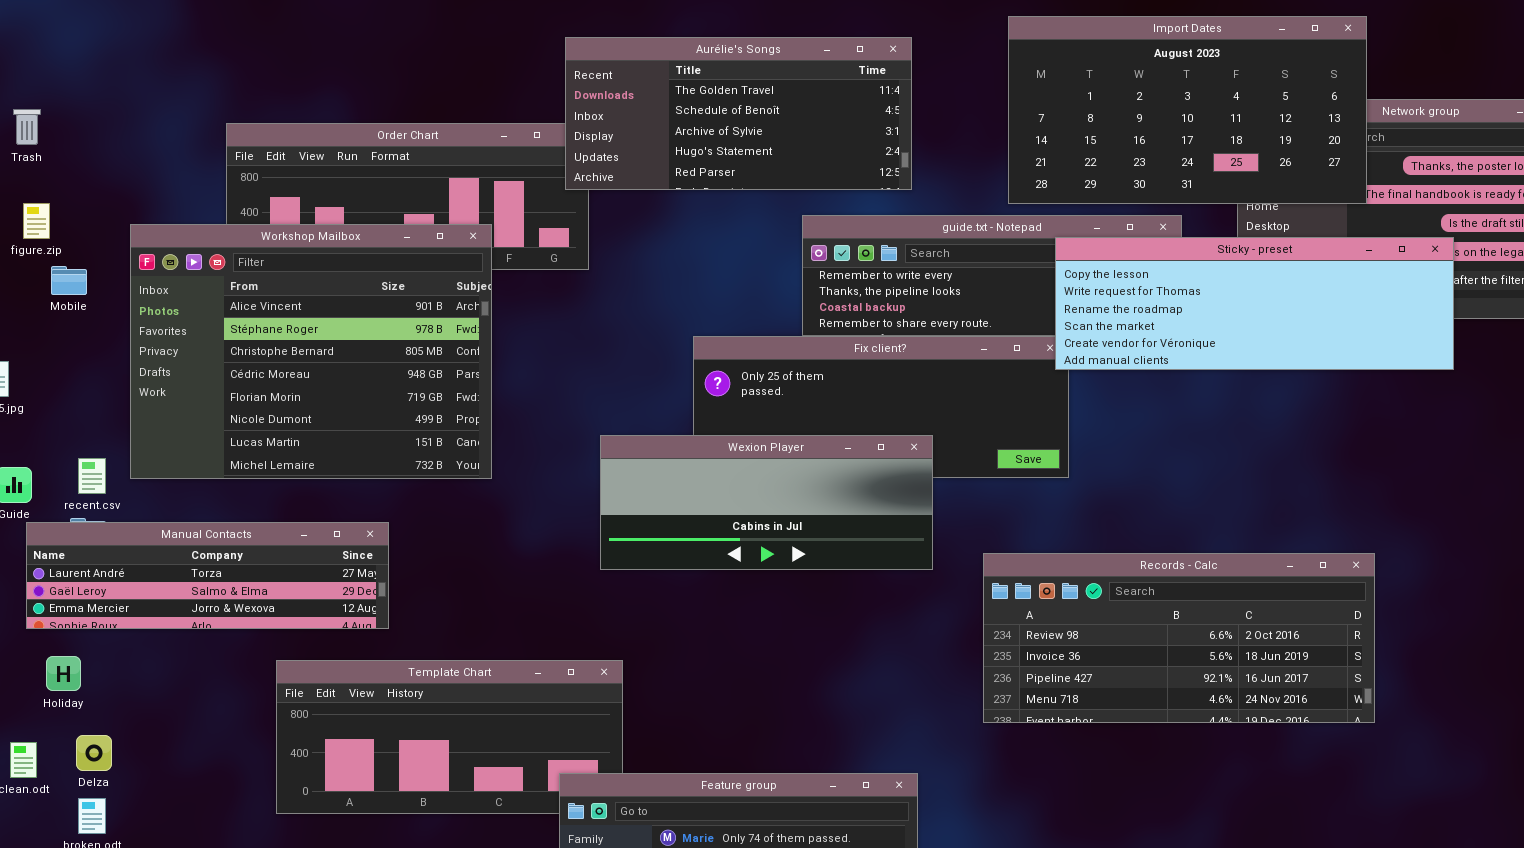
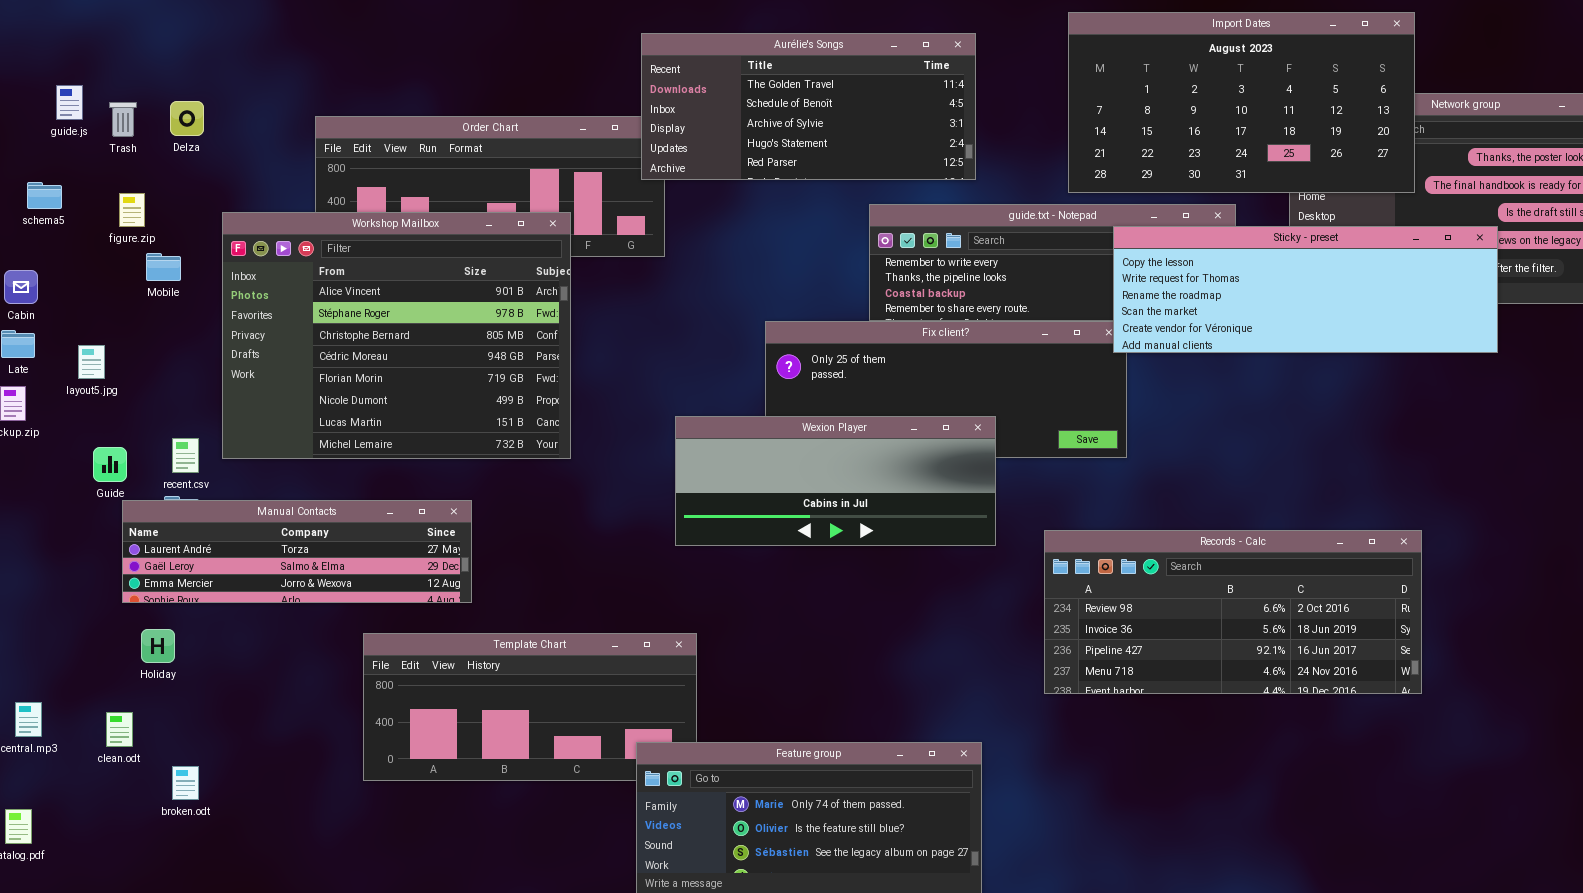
Delza: [76,735,112,771] -> [170,101,204,136], moved

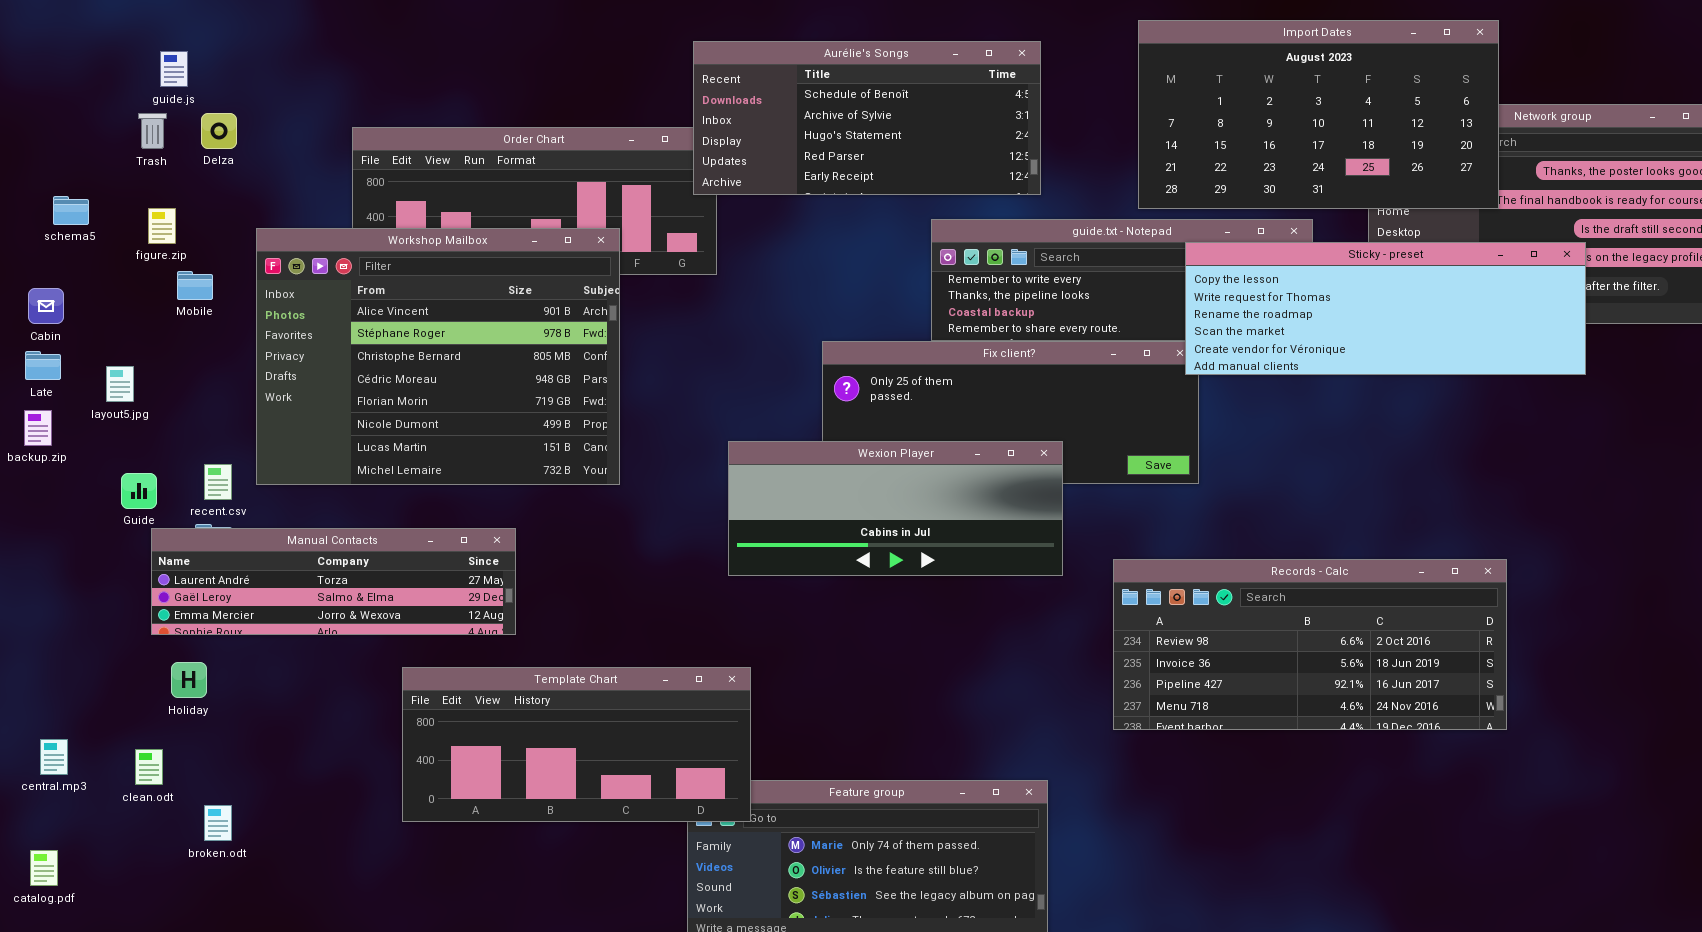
Aurélie's Songs: [641,33,976,180] -> [693,41,1041,195], scrolled down 1 row
guide.js: [56,85,83,120] -> [160,51,188,87], moved
Template Chart: [363,633,697,781] -> [402,667,751,822], raised

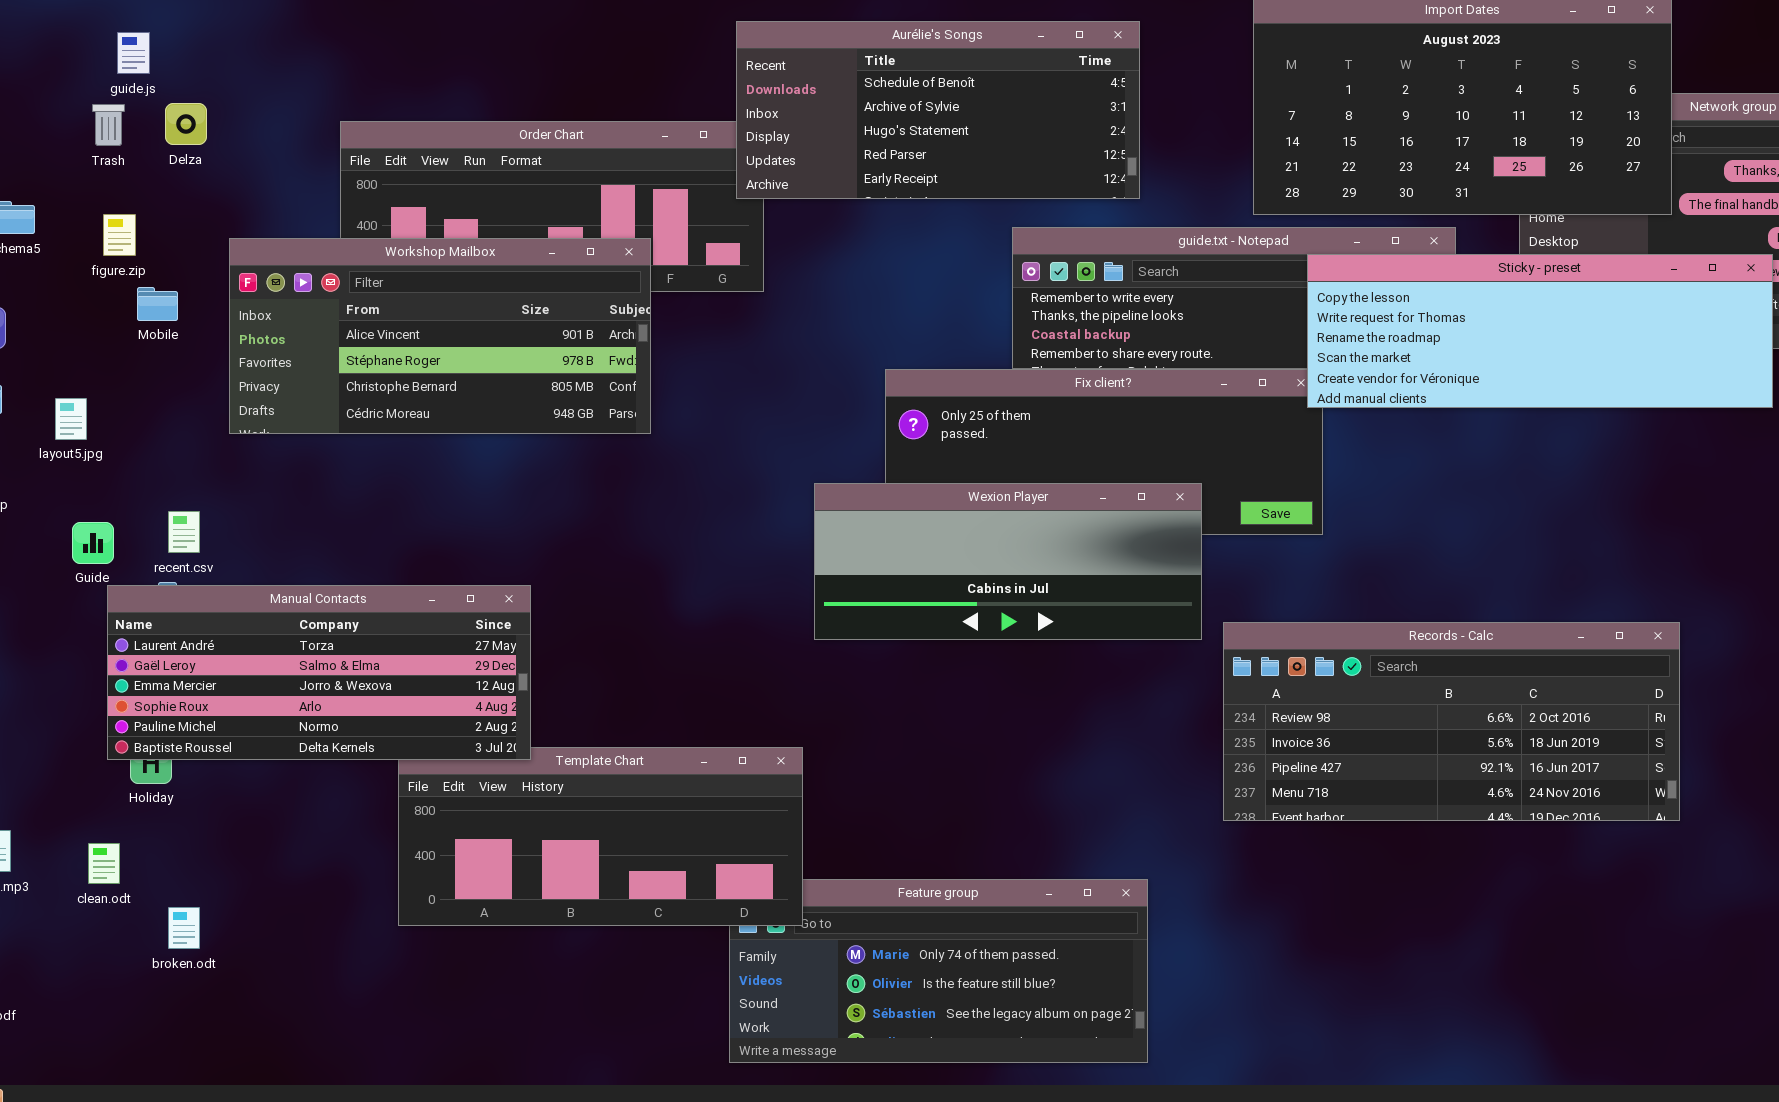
Workshop Mailbox: [256,228,620,485] -> [229,238,651,434], resized
Wexion Player: [728,441,1063,576] -> [814,483,1202,640], moved
Manual Contacts: [151,528,516,635] -> [107,585,531,760], resized

